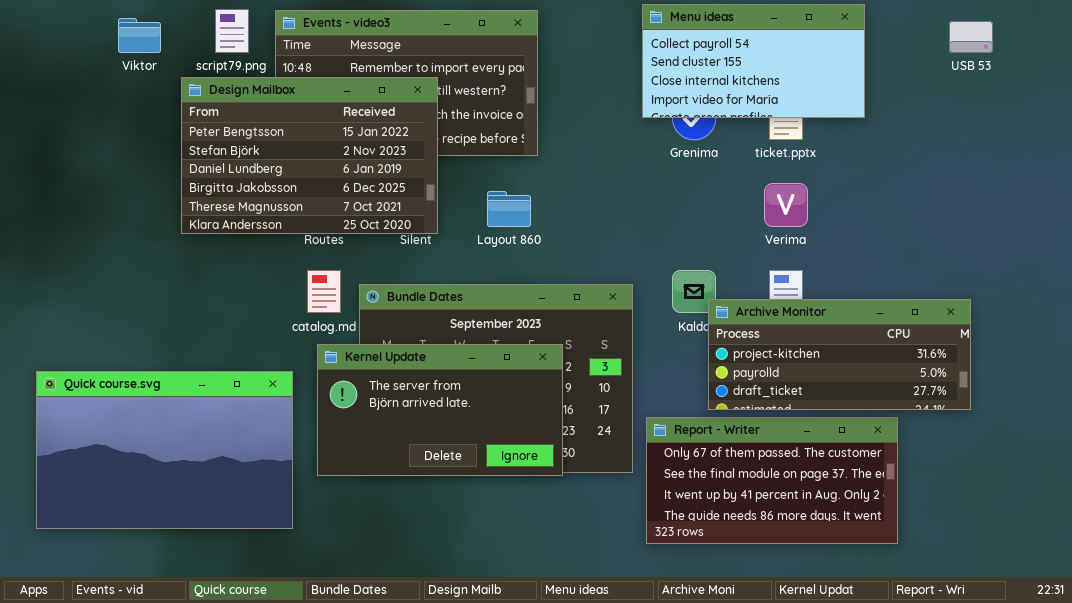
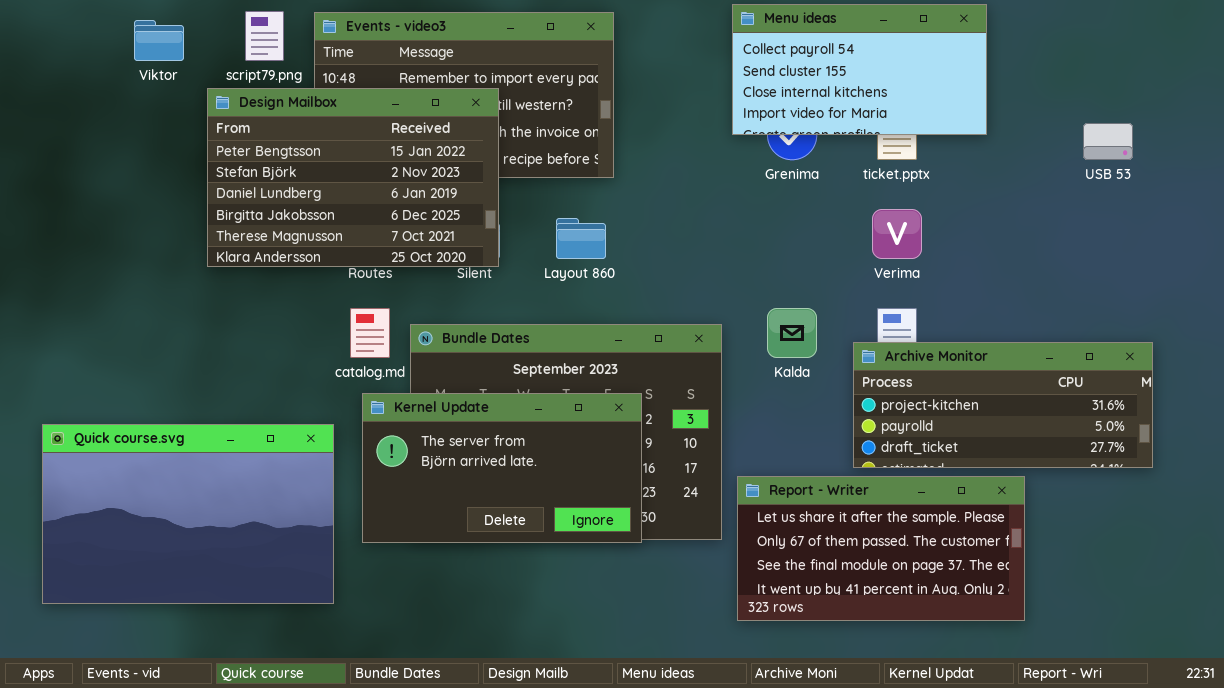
USB 53: [949,21,993,53] -> [1083,123,1133,160], moved
Archive Monitor: [708,299,971,410] -> [853,342,1153,468], moved
Report - Writer: [646,417,898,544] -> [737,476,1025,621], scrolled up 1 row

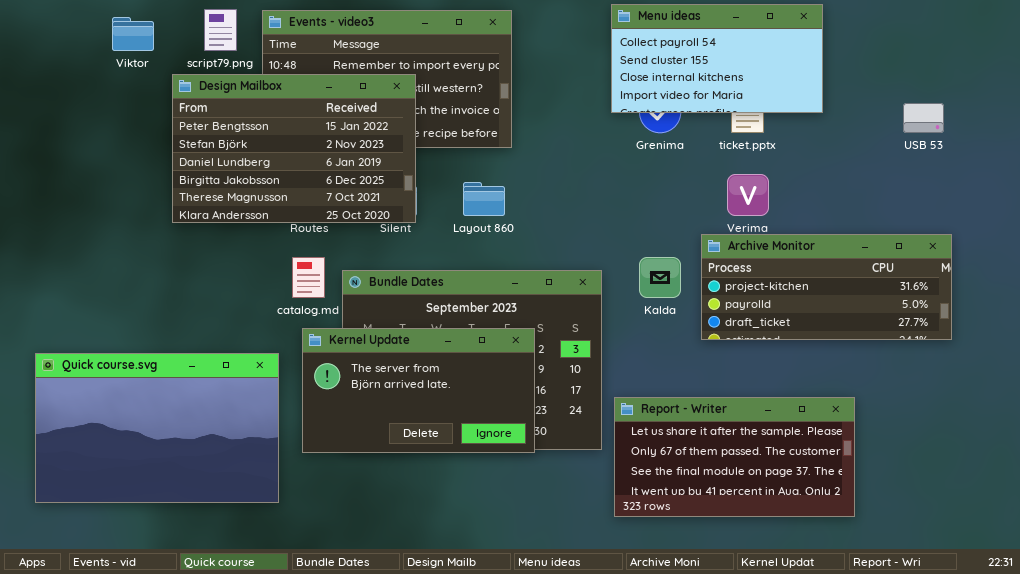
Archive Monitor: [853,342,1153,468] -> [701,234,952,340], moved

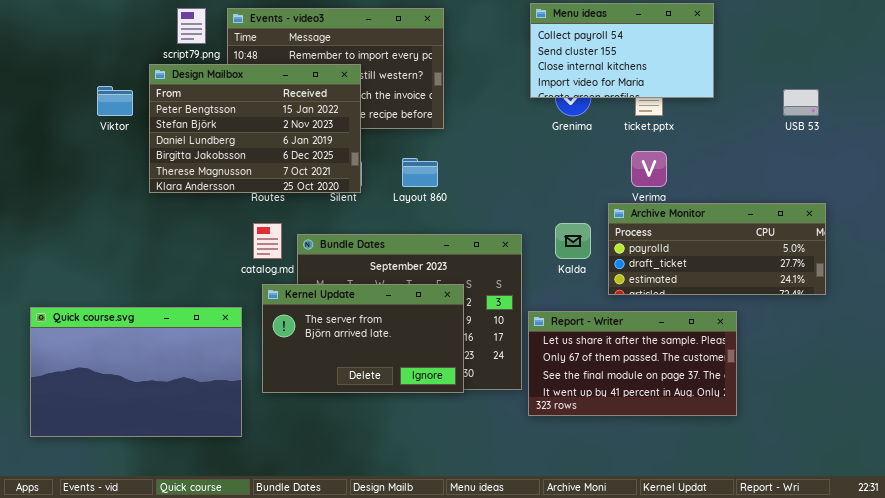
Viktor: [112,17,154,51] -> [97,86,133,116], moved
Archive Monitor: [701,234,952,340] -> [608,203,826,295], scrolled down 1 row
Report - Writer: [614,397,855,517] -> [528,311,737,416], moved

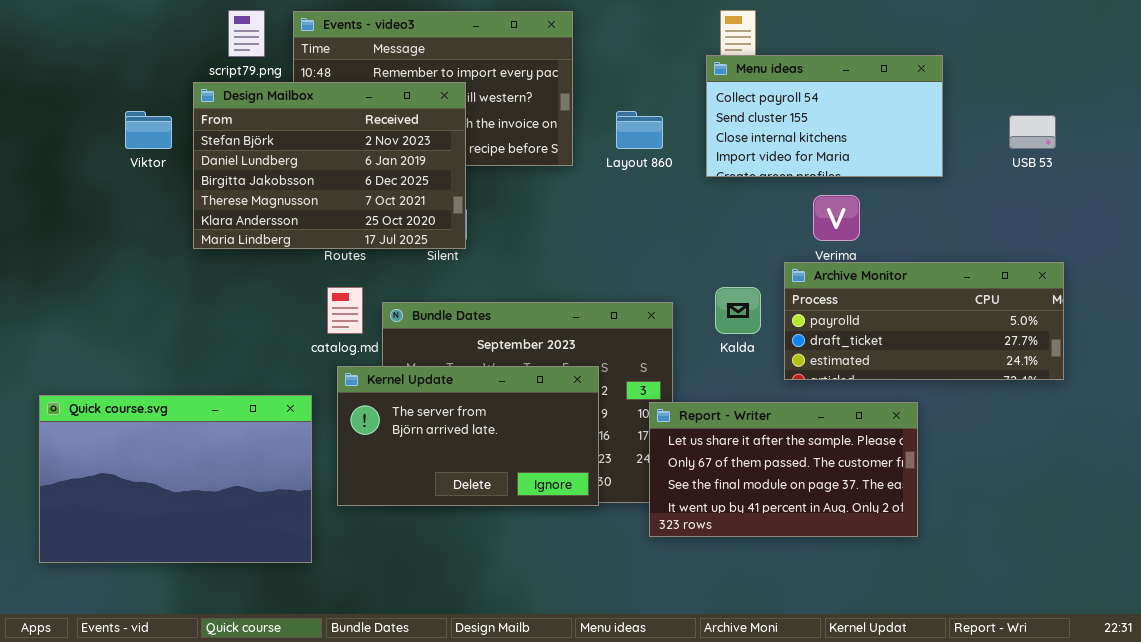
Menu ideas: [530,3,714,98] -> [706,55,943,177], moved
Design Mailbox: [149,64,361,193] -> [193,82,466,249], scrolled down 1 row
Layout 860: [402,158,438,187] -> [616,111,663,149], moved
Report - Writer: [528,311,737,416] -> [649,402,918,537], moved

